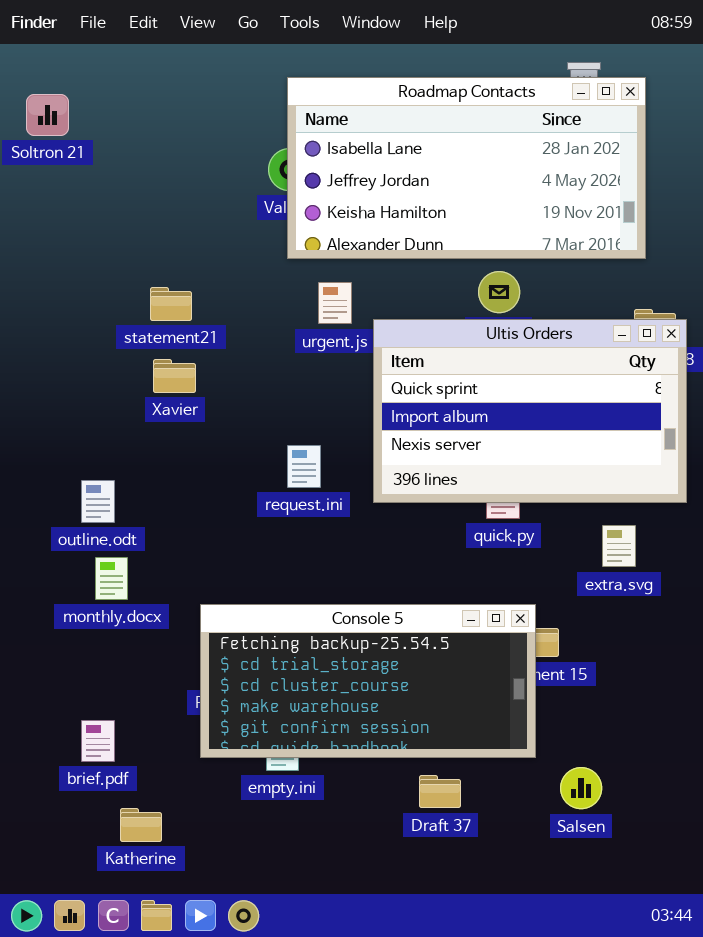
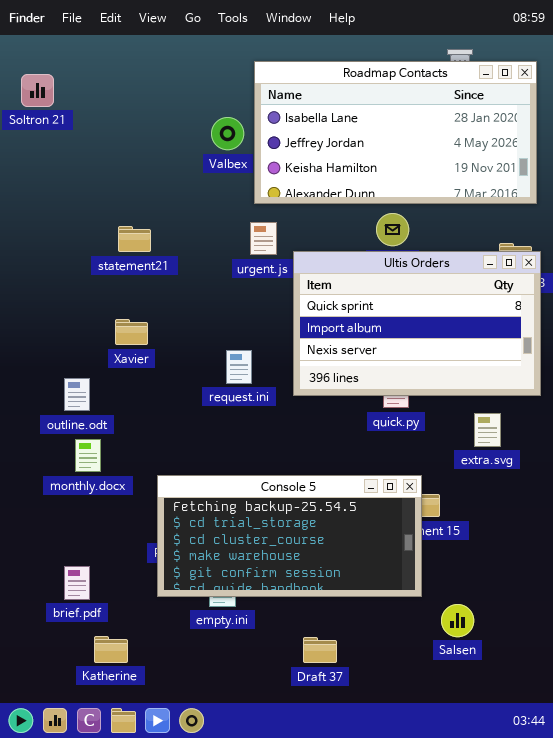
Roadmap Contacts: [287,77,646,259] -> [254,61,537,204], moved
Xavier: [153,359,196,393] -> [115,319,148,345], moved
Draft 37: [419,775,461,808] -> [303,637,337,663], moved

